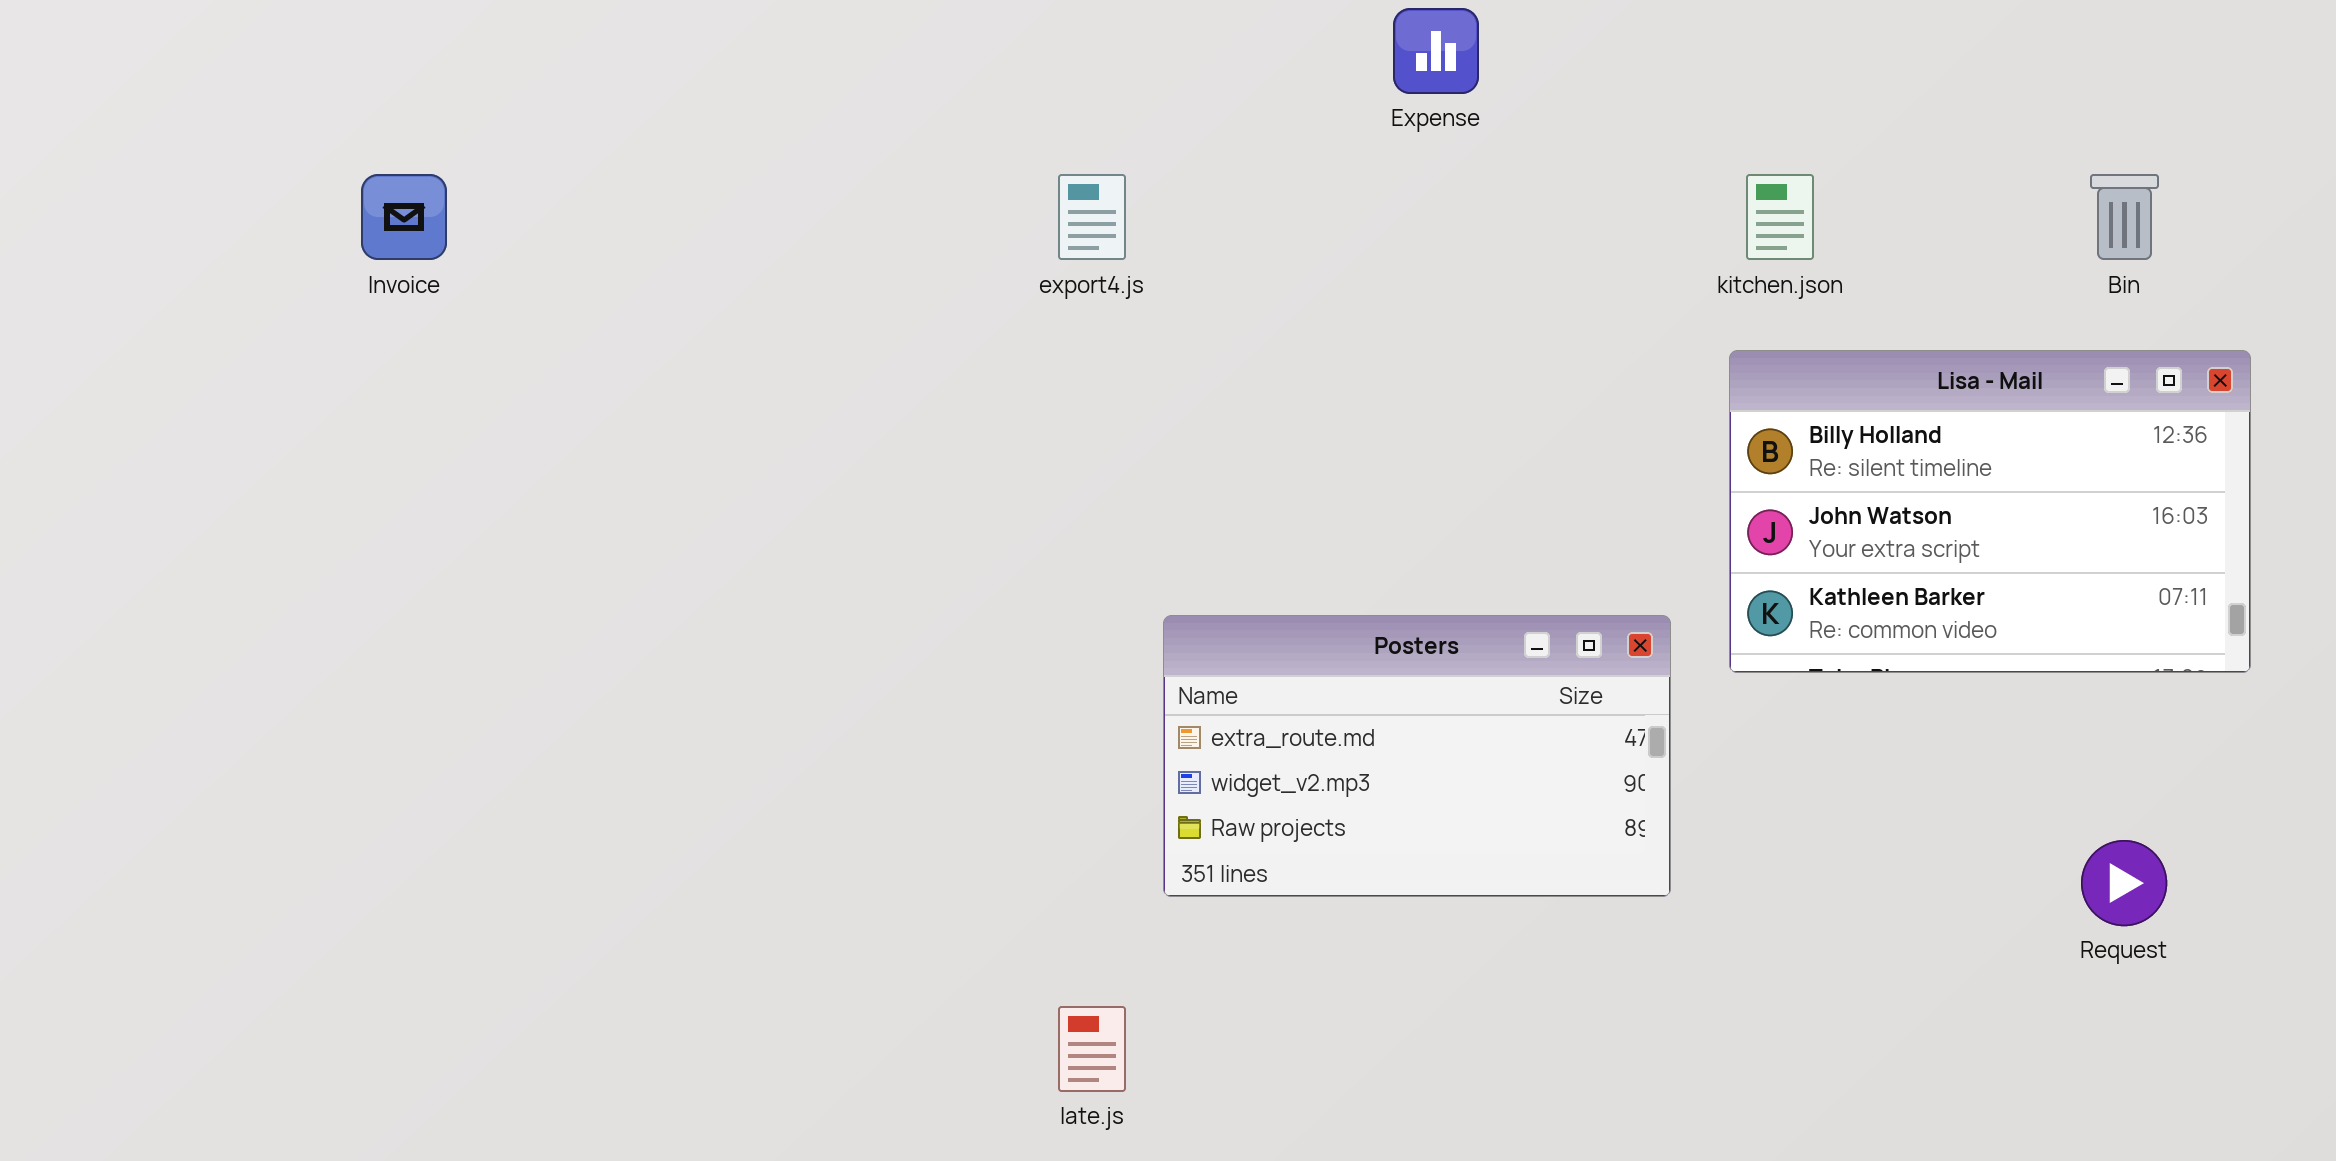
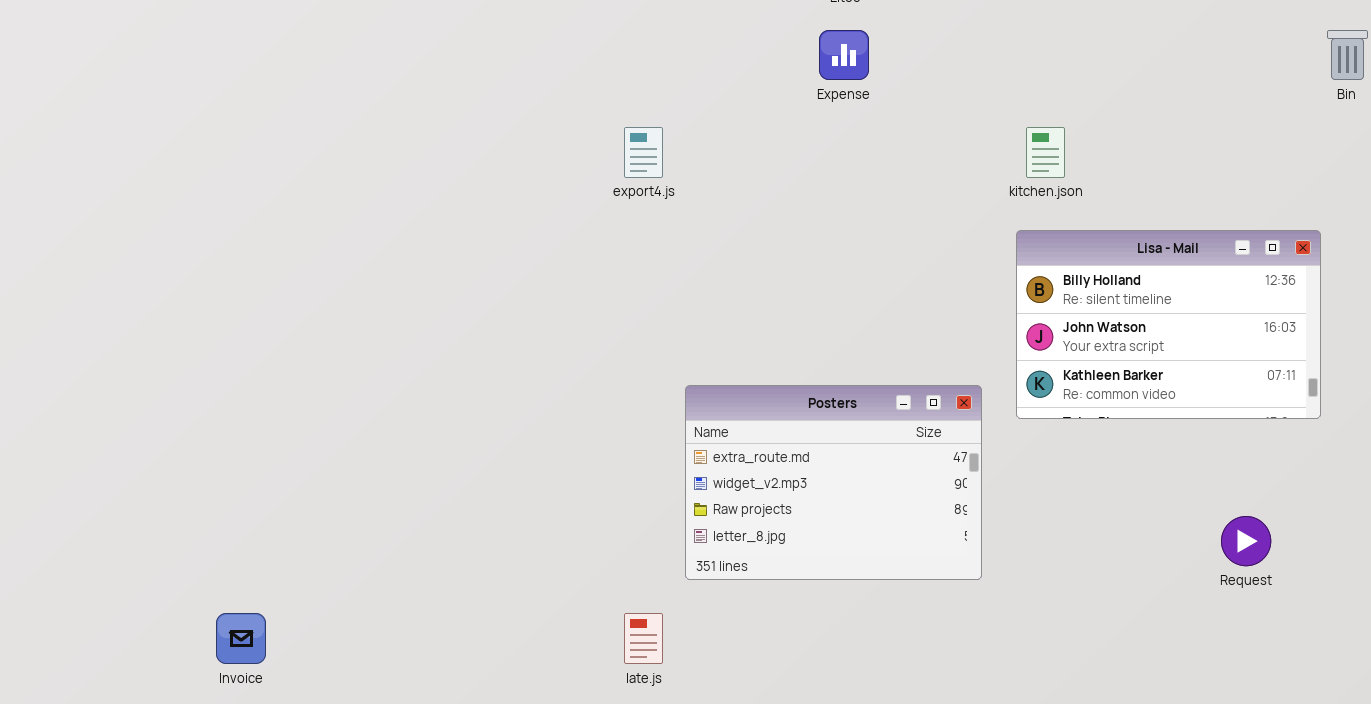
Invoice: [361,174,447,260] -> [216,613,266,664], moved
Bin: [2090,174,2159,260] -> [1327,30,1368,80], moved
Posters: [1163,615,1671,897] -> [685,385,982,580], resized

